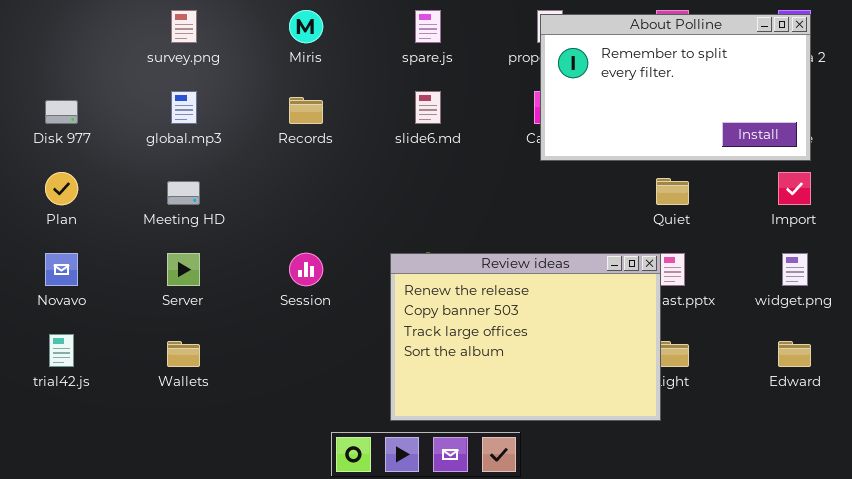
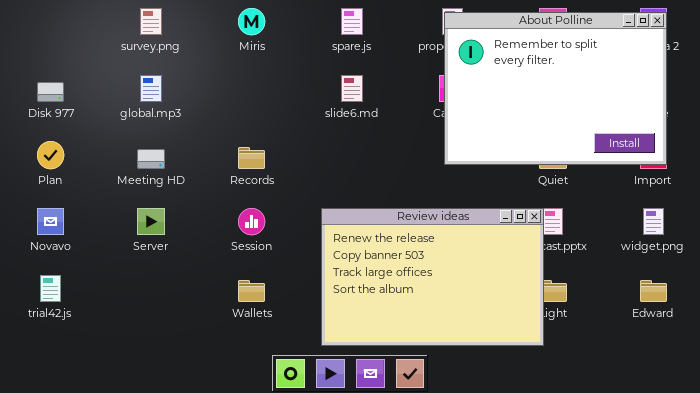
About Polline: [540,14,811,161] -> [444,12,667,165], resized
Records: [289,97,323,124] -> [238,147,265,169], moved
Wallets: [167,341,200,367] -> [238,280,265,302], moved

